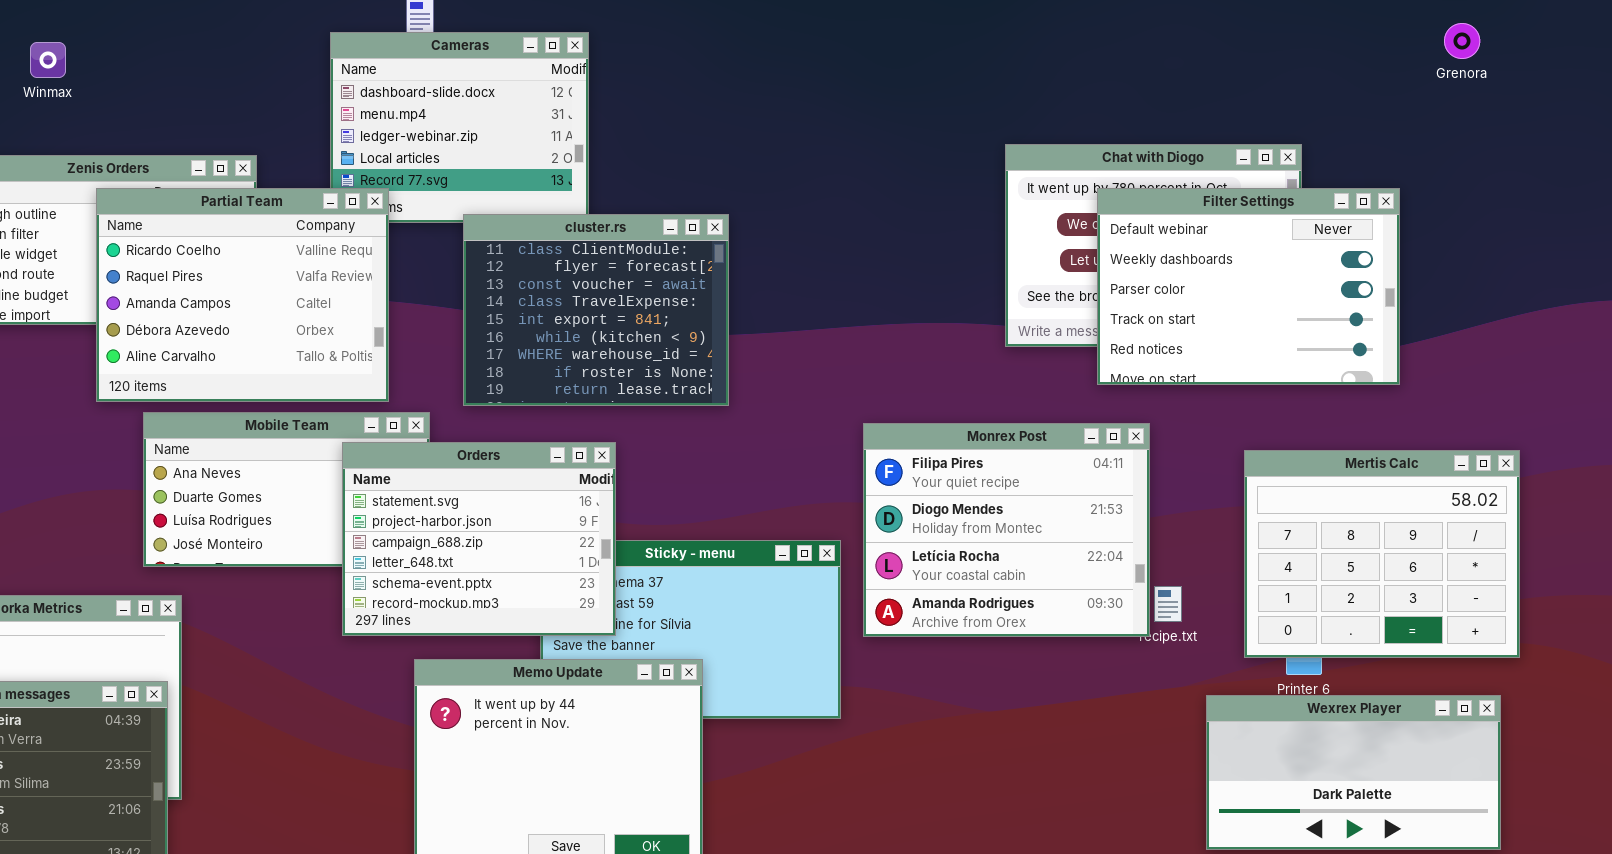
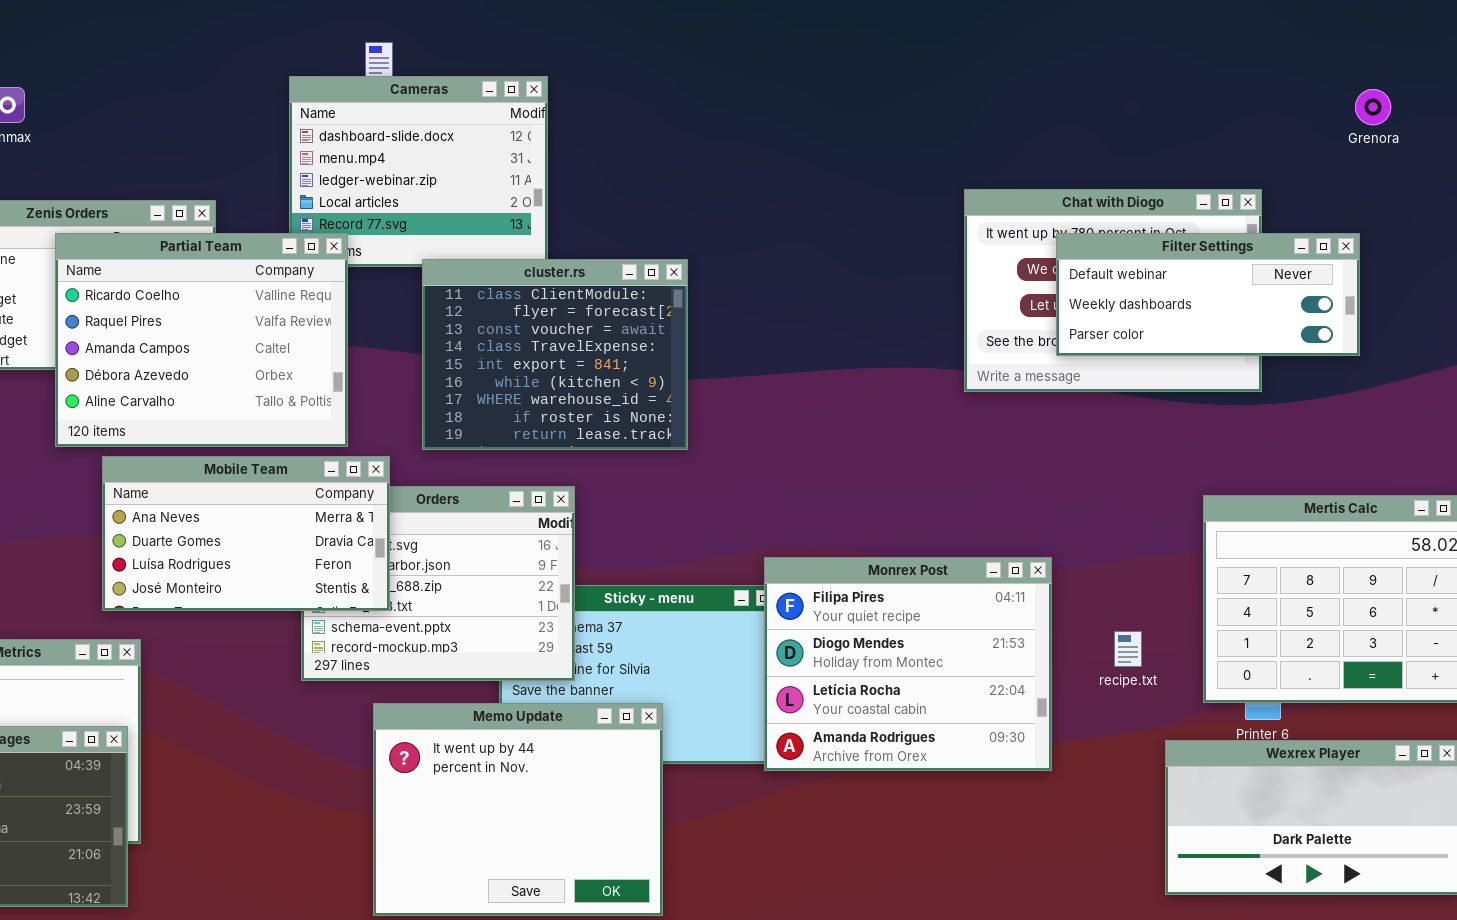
Grenora: [1444,23,1480,59] -> [1355,89,1391,125], moved
Filter Settings: [1097,188,1400,385] -> [1056,233,1360,356], resized
Mobile Team: [143,412,430,567] -> [102,456,390,611], raised
Monrex Post: [863,423,1150,637] -> [764,557,1052,771], moved

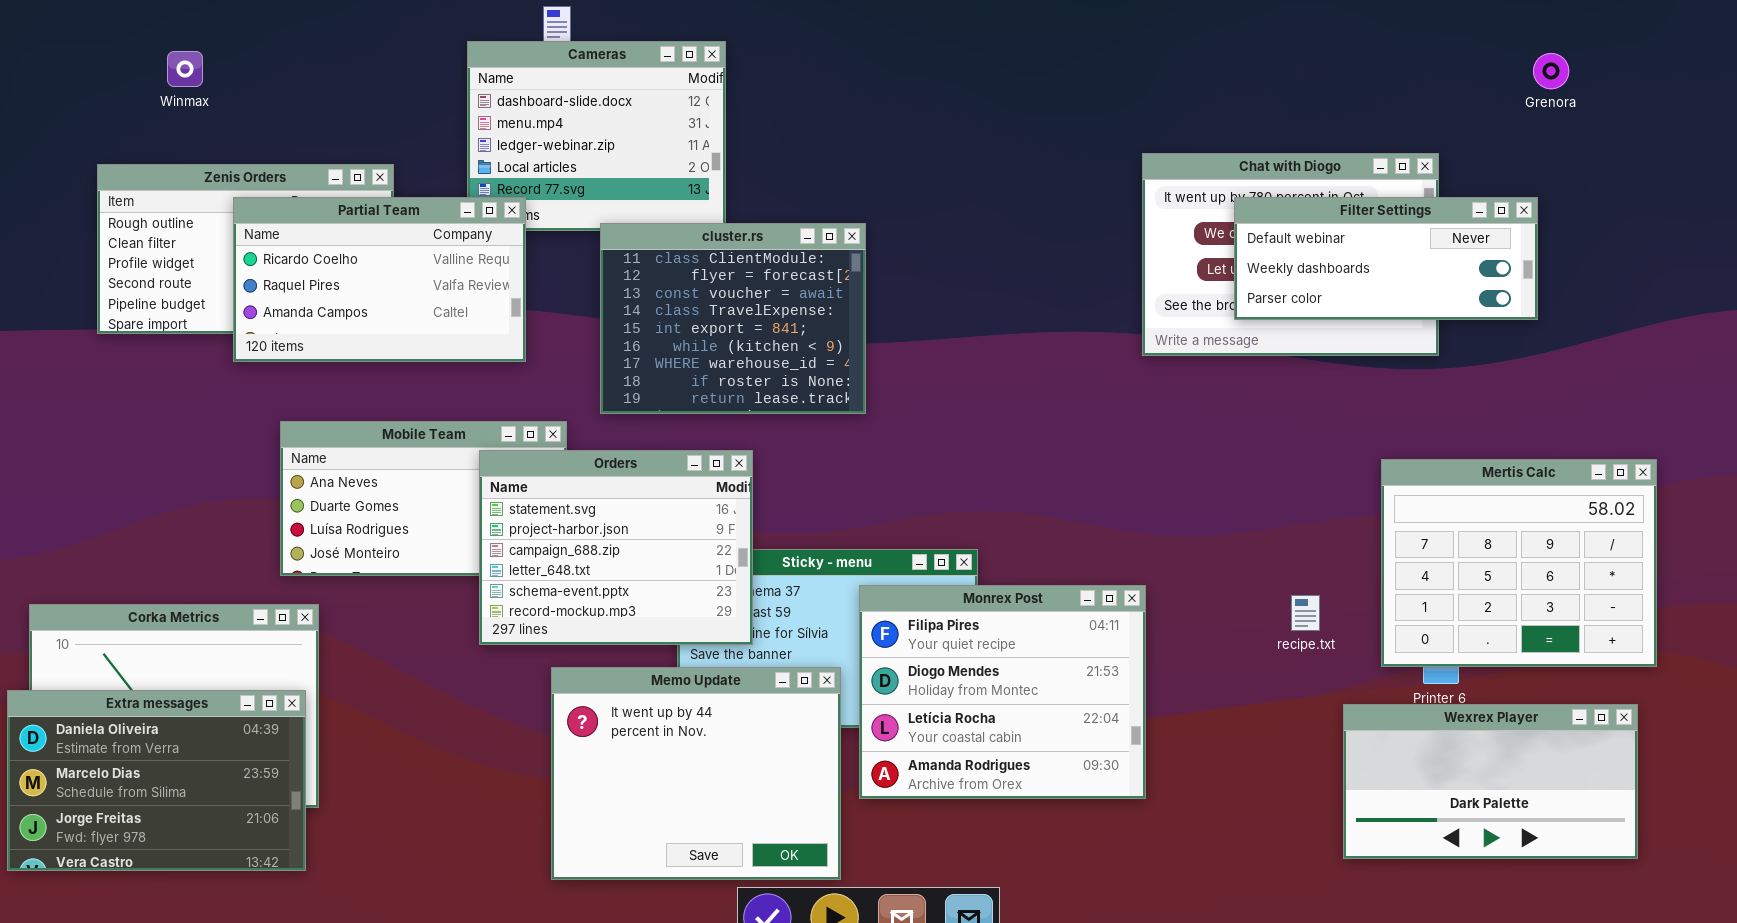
Partial Team: [55,233,348,447] -> [233,197,526,362], resized
Orders: [301,486,575,681] -> [479,450,753,645], raised
Monrex Post: [764,557,1052,771] -> [859,585,1146,799], moved

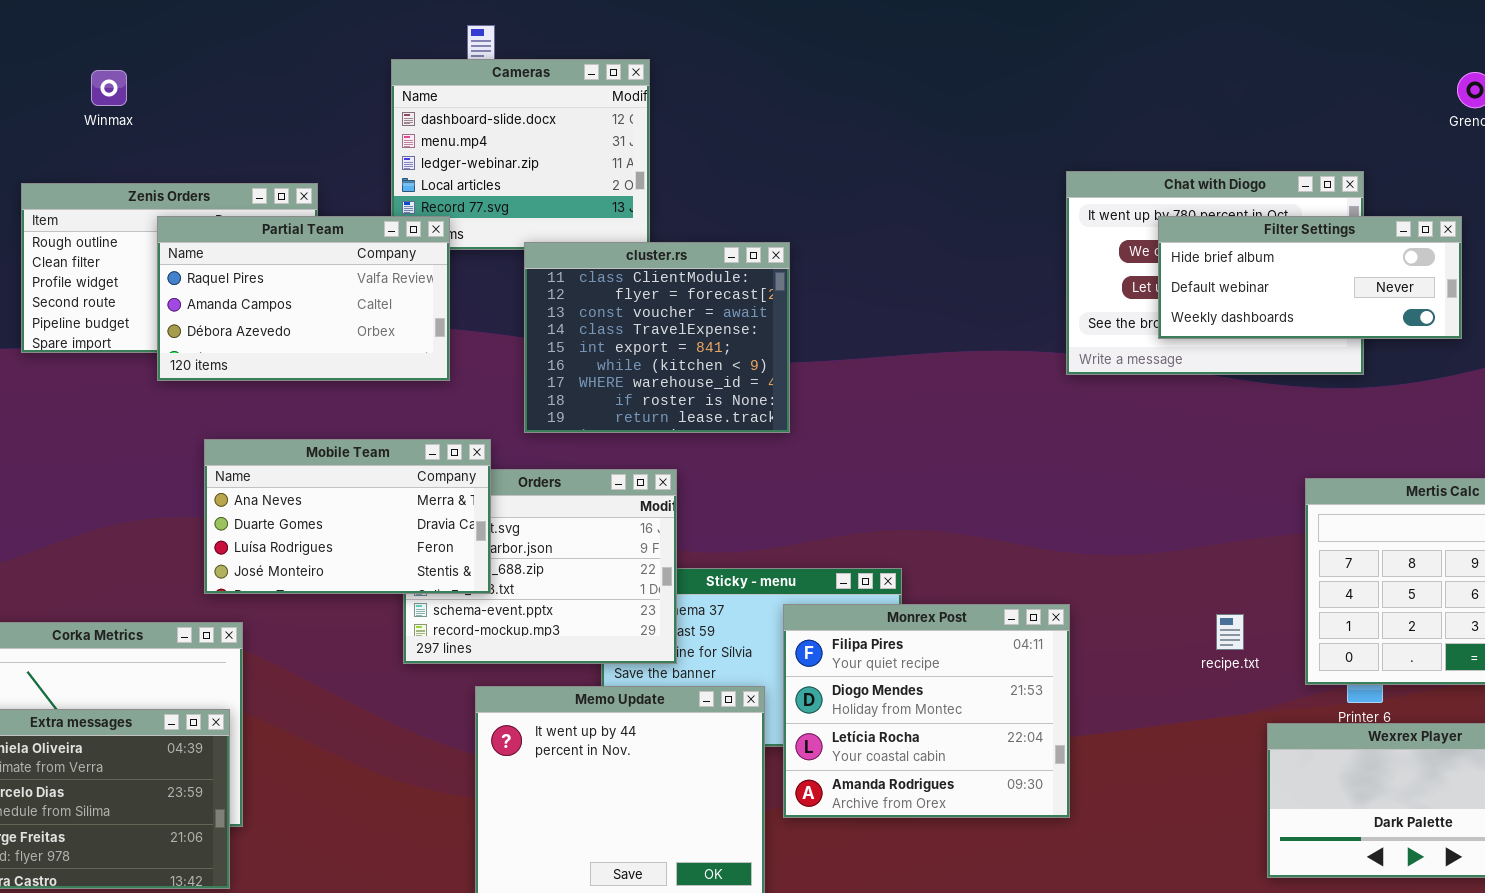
Partial Team: [233,197,526,362] -> [157,216,450,381], scrolled down 1 row
Filter Settings: [1234,197,1538,320] -> [1158,216,1462,339], scrolled up 1 row
Mobile Team: [280,421,567,576] -> [204,439,491,594], raised

